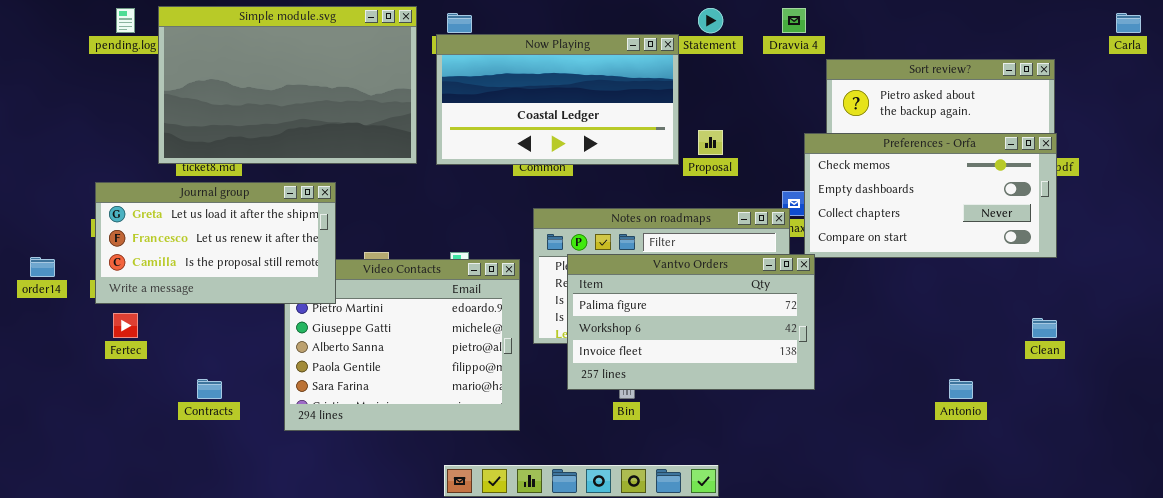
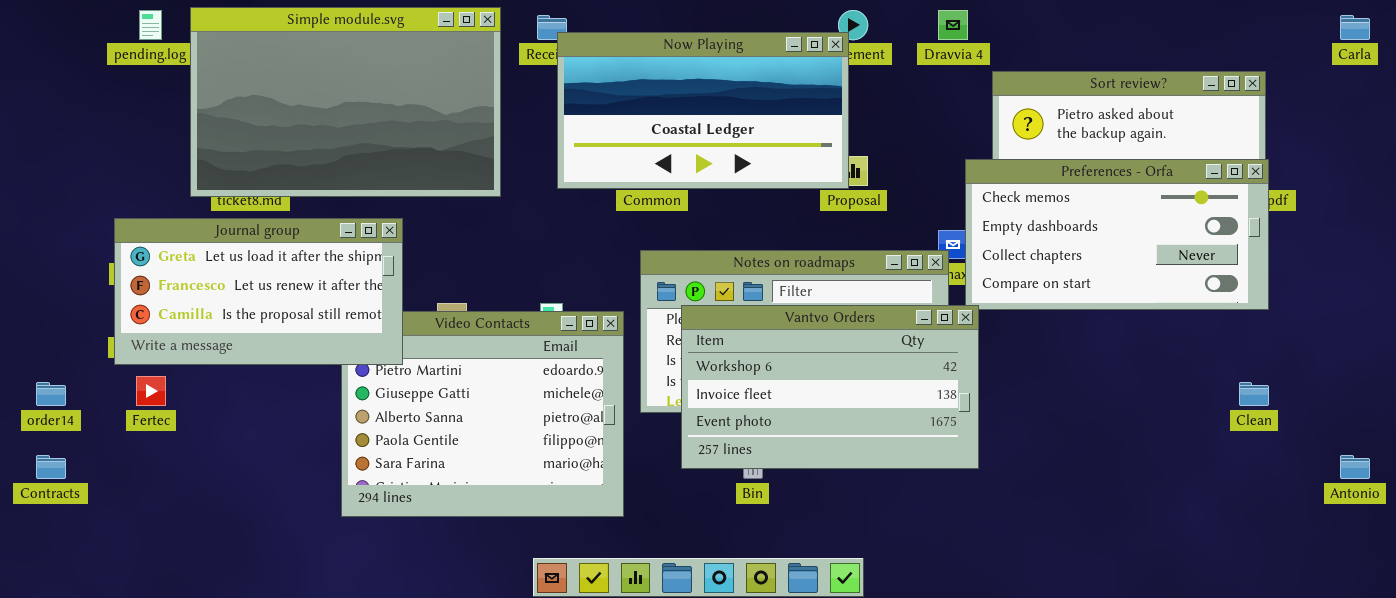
Now Playing: [436,34,679,165] -> [557,32,849,189], moved
Vantvo Orders: [567,254,815,390] -> [681,305,979,469], scrolled down 1 row
order14: [30,257,55,277] -> [36,382,66,406], moved
Contracts: [197,379,222,399] -> [36,455,66,479], moved
Antonio: [949,379,973,399] -> [1340,455,1370,479], moved

